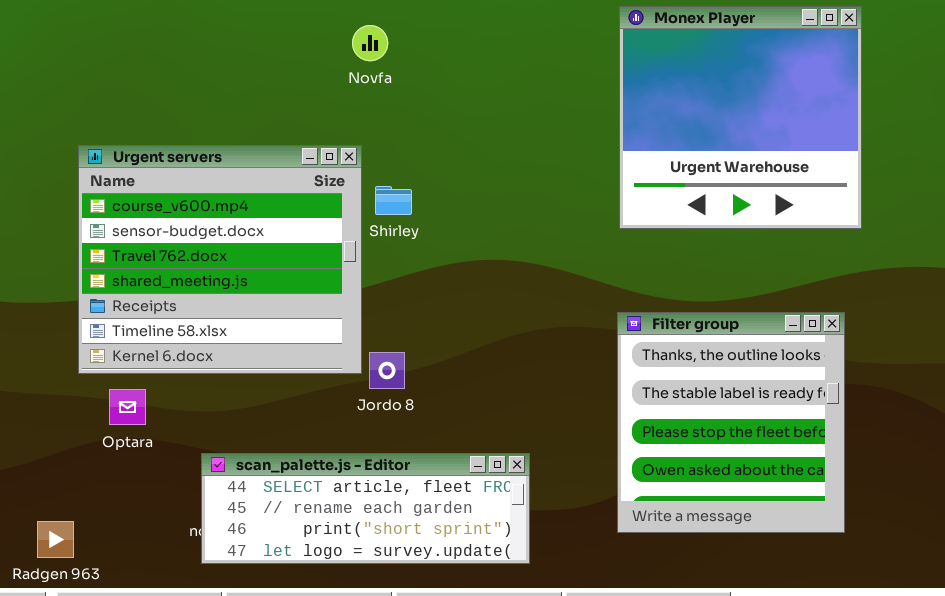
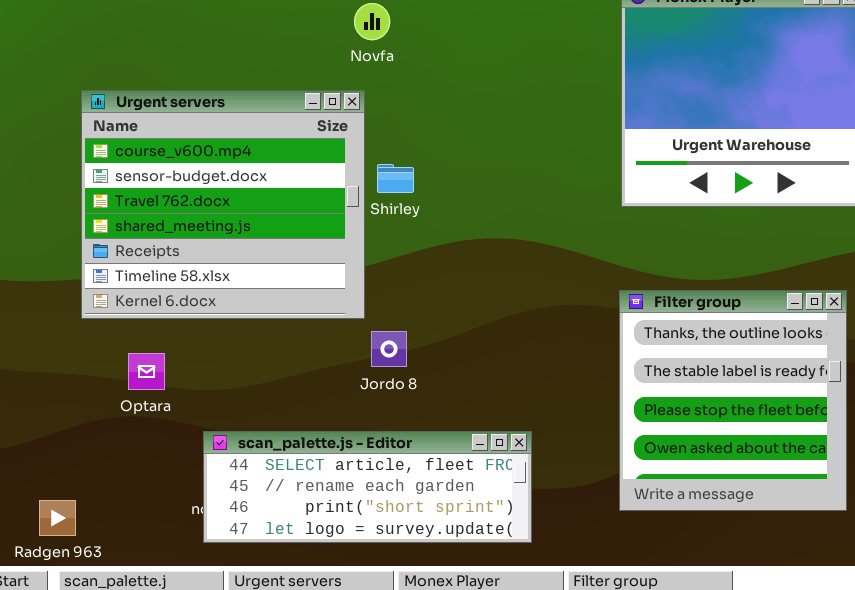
Urgent servers: [78,145,362,374] -> [81,90,365,319], moved
Optara: [109,389,146,425] -> [128,353,165,390], moved

